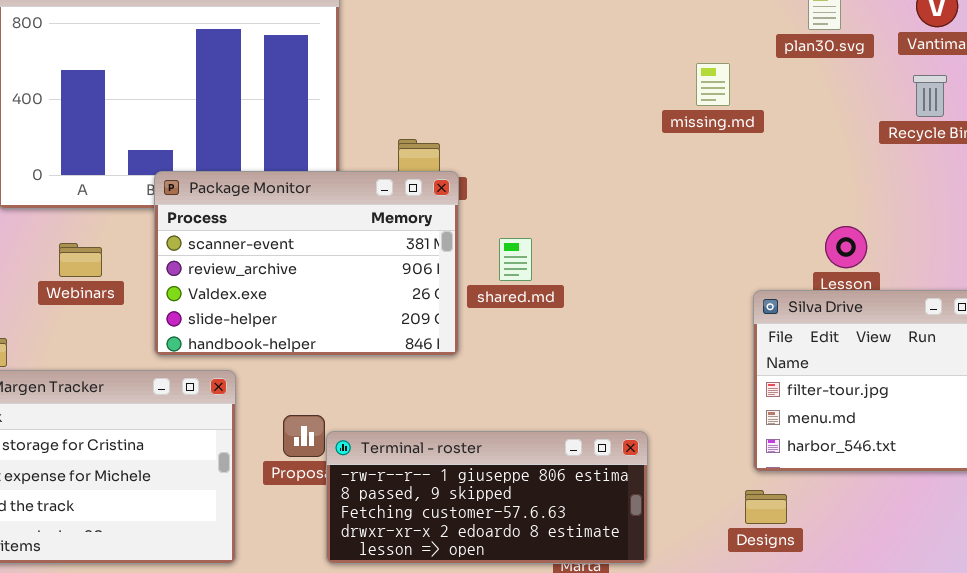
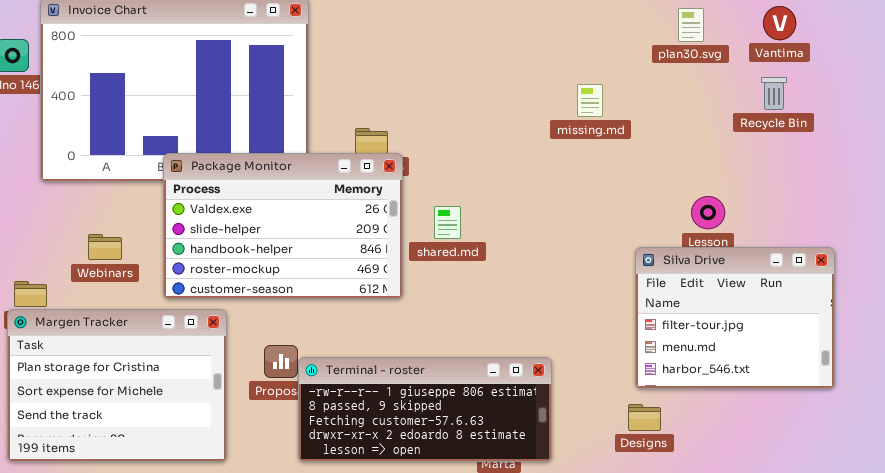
missing.md: [696,63,730,106] -> [577,84,603,117], moved
Package Monitor: [154,171,459,356] -> [163,153,403,299], scrolled down 2 rows
Webinars: [59,243,102,277] -> [88,234,122,260], moved

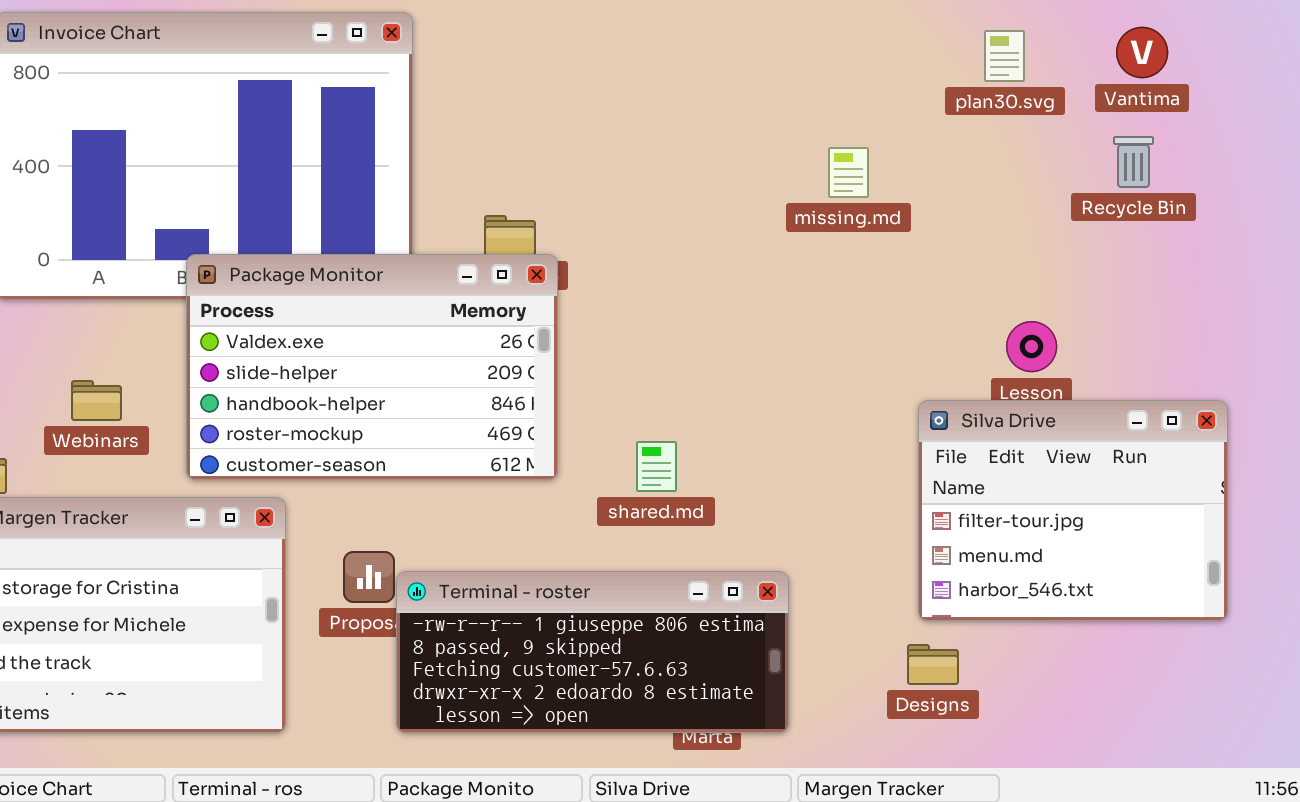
shared.md: [434,206,461,239] -> [636,441,677,492], moved

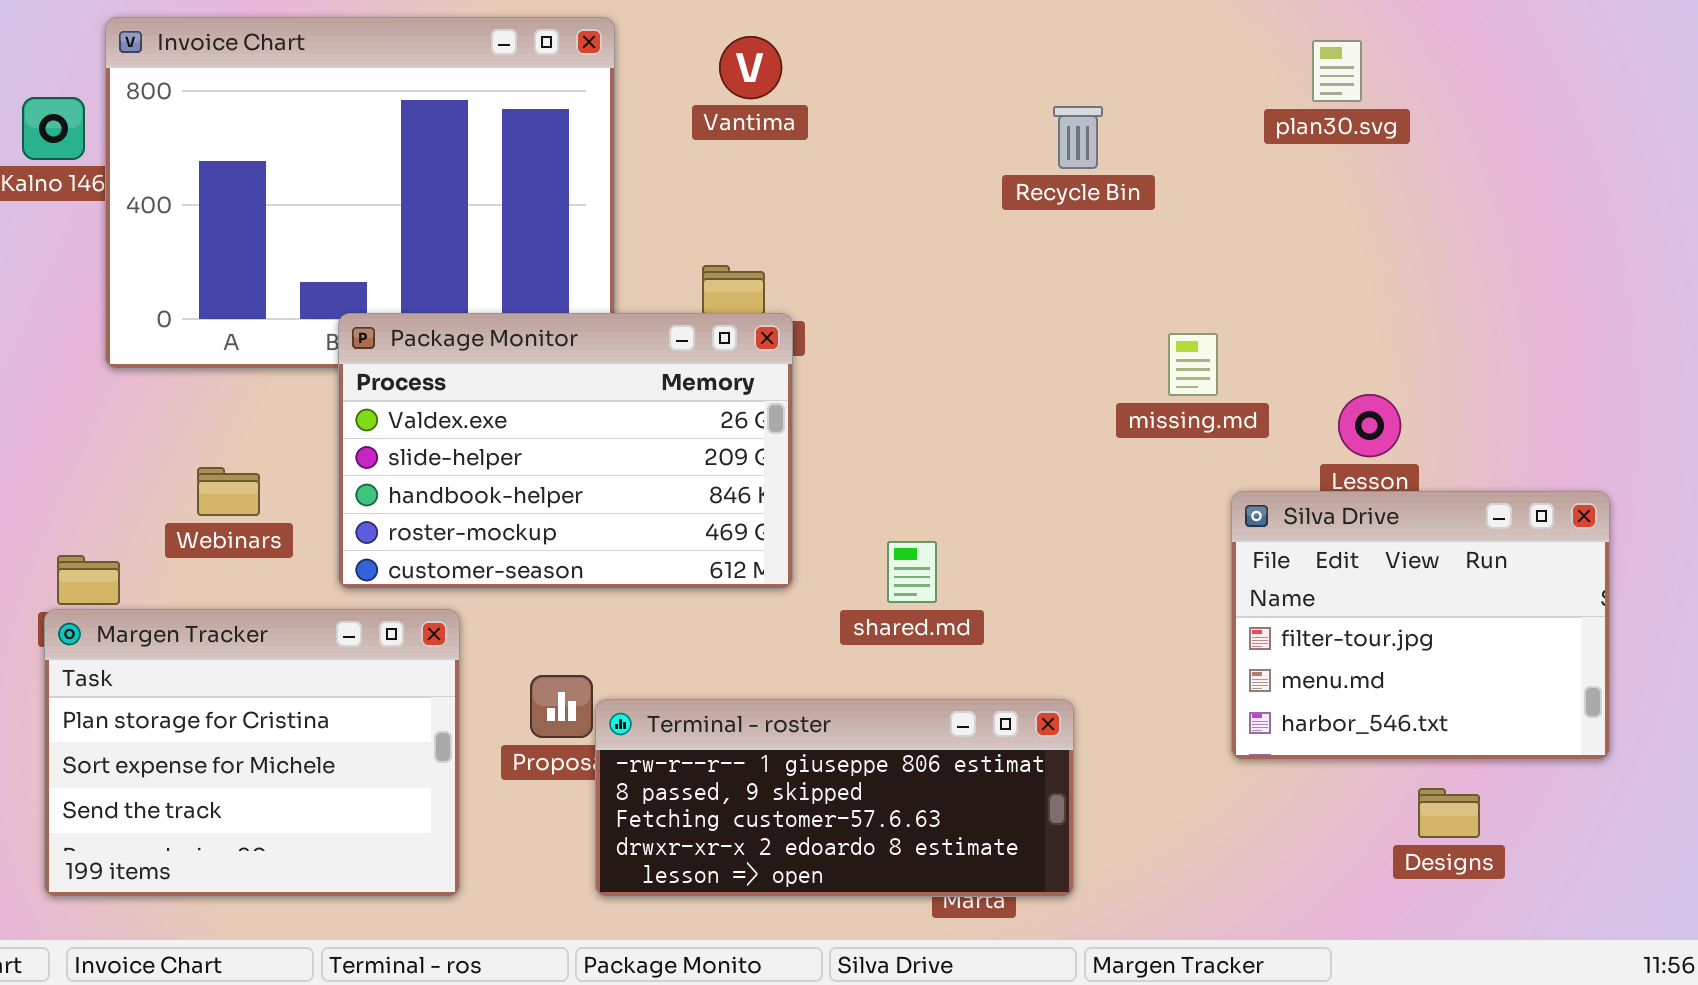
Vantima: [1116,27,1168,78] -> [719,36,782,99], moved
Recycle Bin: [1113,136,1154,188] -> [1053,106,1103,169], moved
missing.md: [828,147,869,198] -> [1168,333,1218,396], moved
Designs: [907,644,959,685] -> [1418,788,1480,838], moved

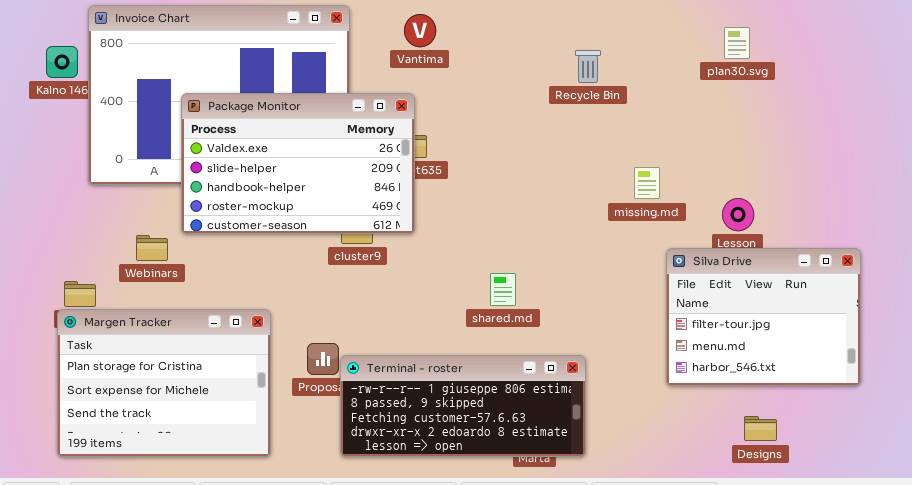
plan30.svg: [1312,40,1362,102] -> [724,27,750,59], moved
Package Monitor: [338,313,793,589] -> [181,93,415,234], moved
Designs: [1418,788,1480,838] -> [744,416,777,441], moved

